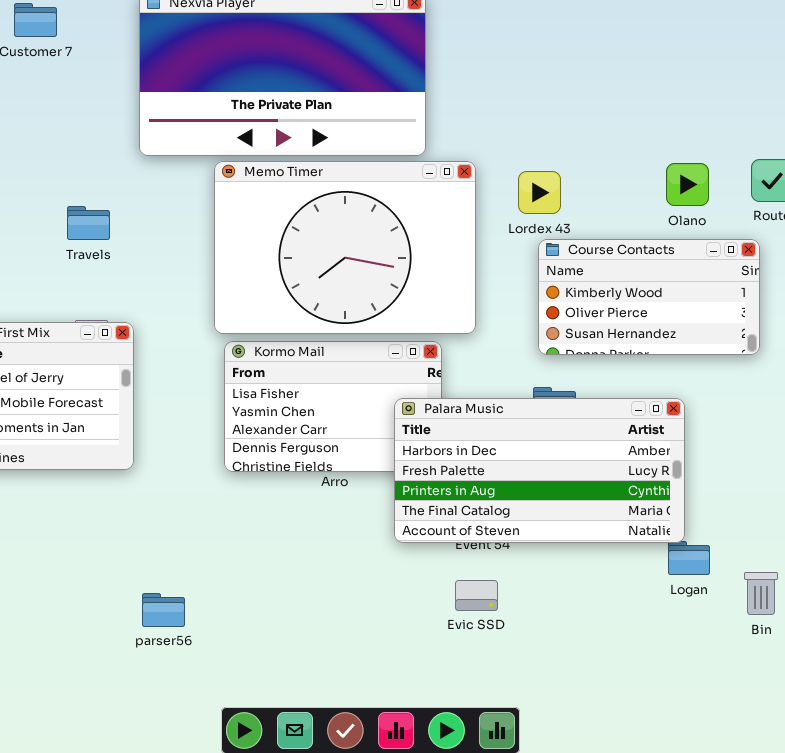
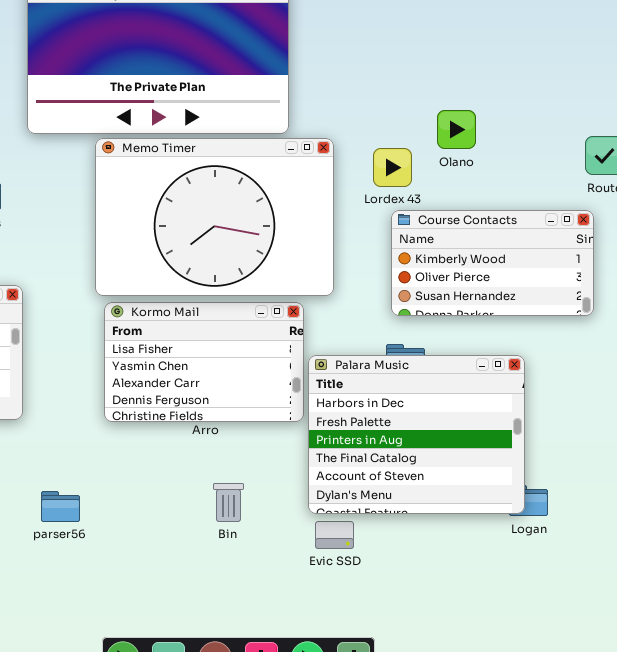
Olano: [666,163,709,206] -> [437,110,476,149], moved
Palara Music: [394,398,685,543] -> [308,355,525,514], resized
Bin: [744,572,778,615] -> [213,483,244,522], moved
parser56: [142,593,185,627] -> [41,491,80,522], moved

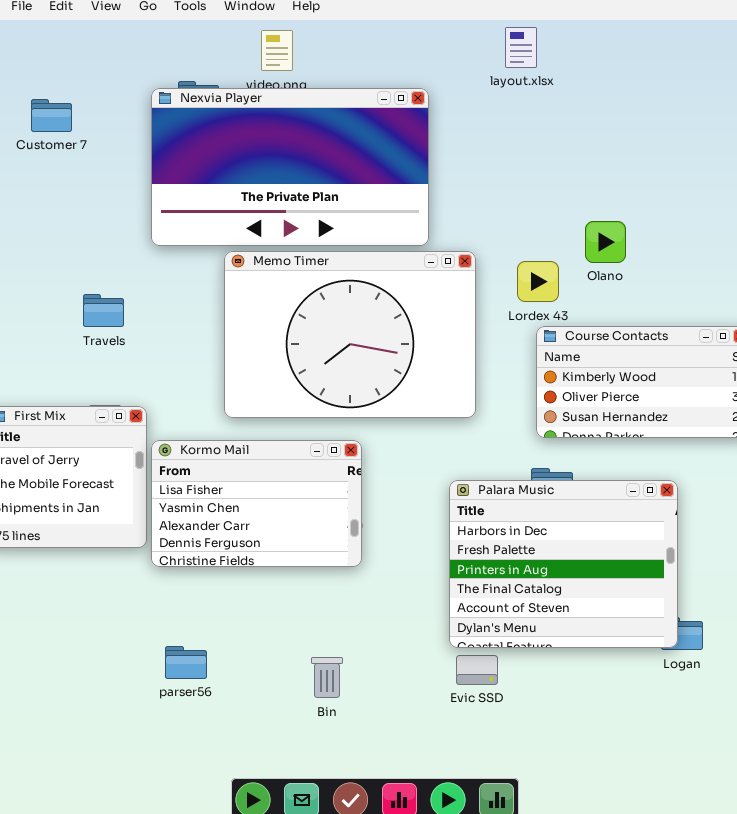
Kormo Mail: [104,302,304,422] -> [151,440,362,567], moved
Bin: [213,483,244,522] -> [311,657,343,698], moved
parser56: [41,491,80,522] -> [165,646,207,679], moved

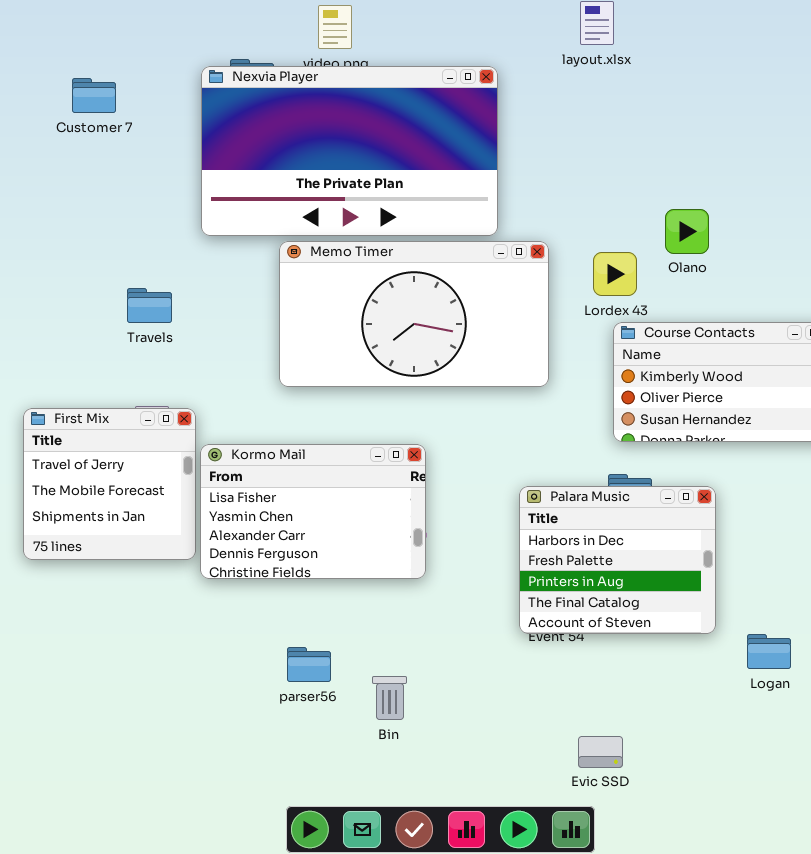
Memo Timer: [224,251,476,418] -> [279,241,549,387], resized
Palara Music: [449,480,678,648] -> [519,486,716,634], resized
parser56: [165,646,207,679] -> [287,647,331,682], moved
Evic SSD: [456,655,498,685] -> [578,736,623,768], moved

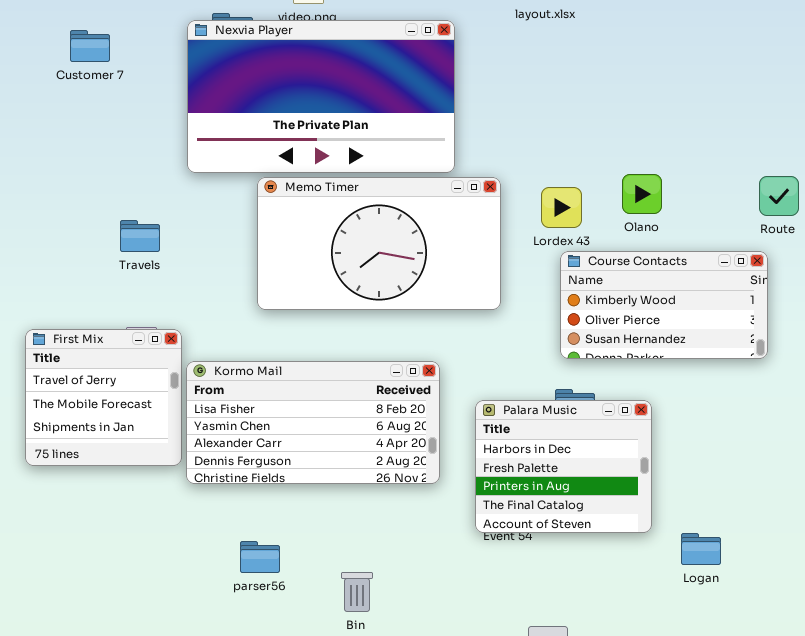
Olano: [665,209,709,254] -> [622,174,662,214], moved
Kormo Mail: [200,444,426,579] -> [186,361,440,484], resized
parser56: [287,647,331,682] -> [240,541,280,573], moved

